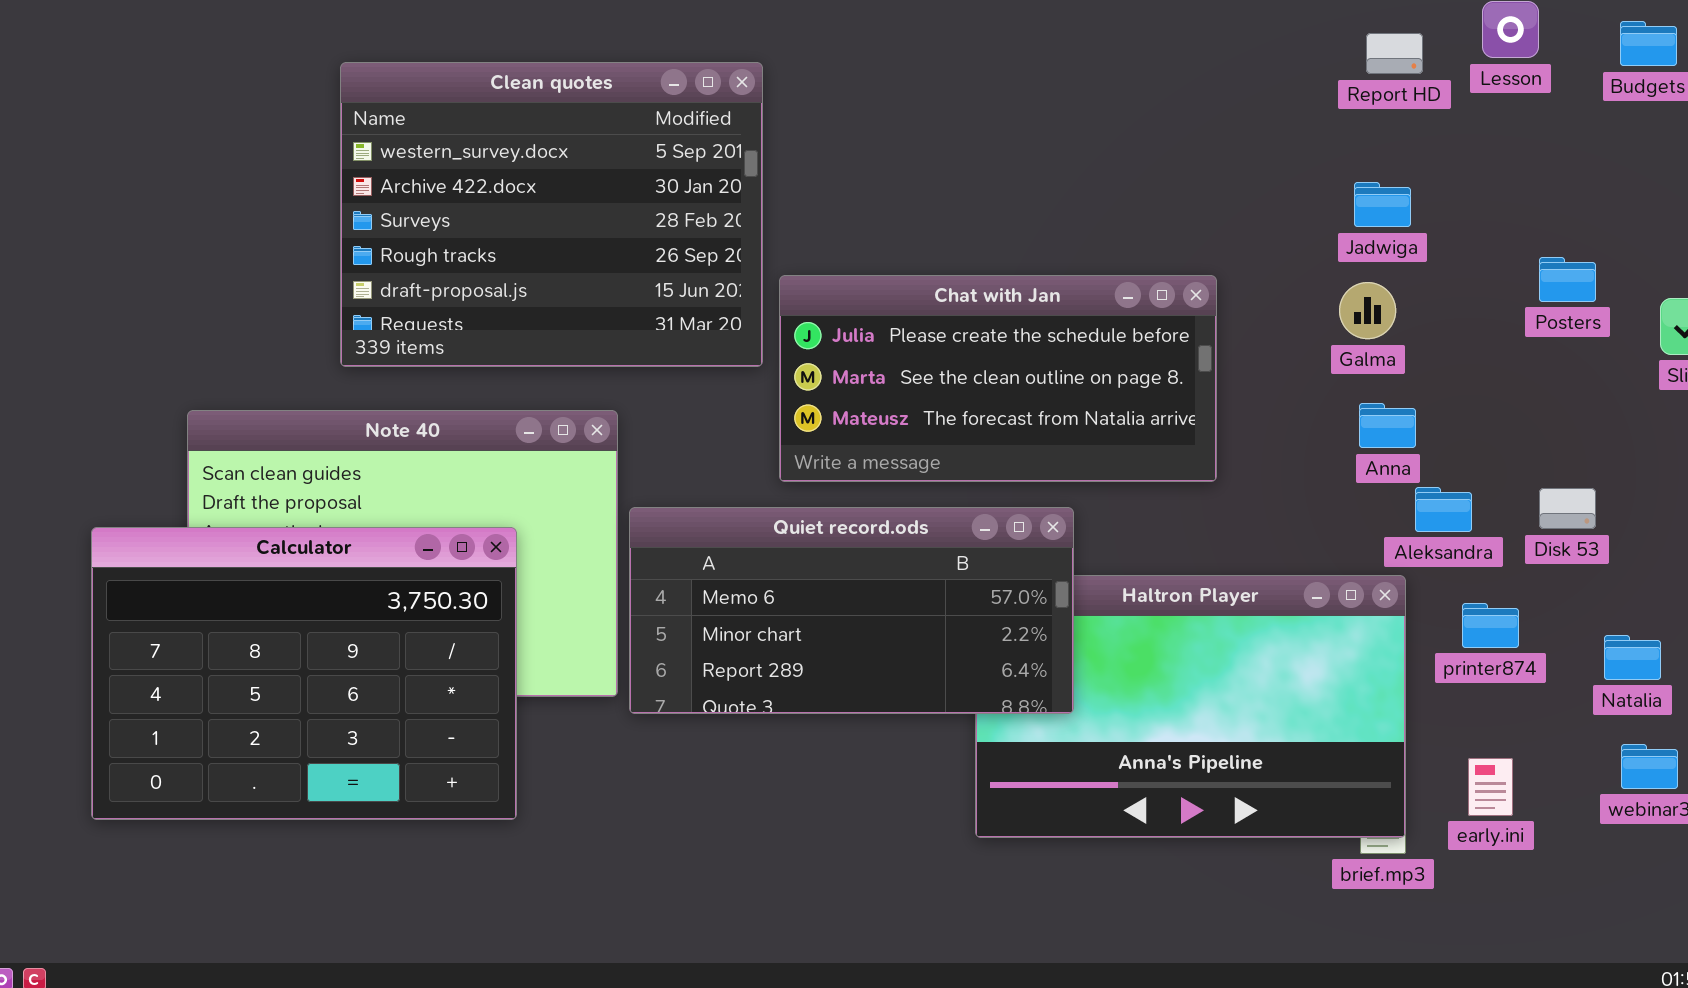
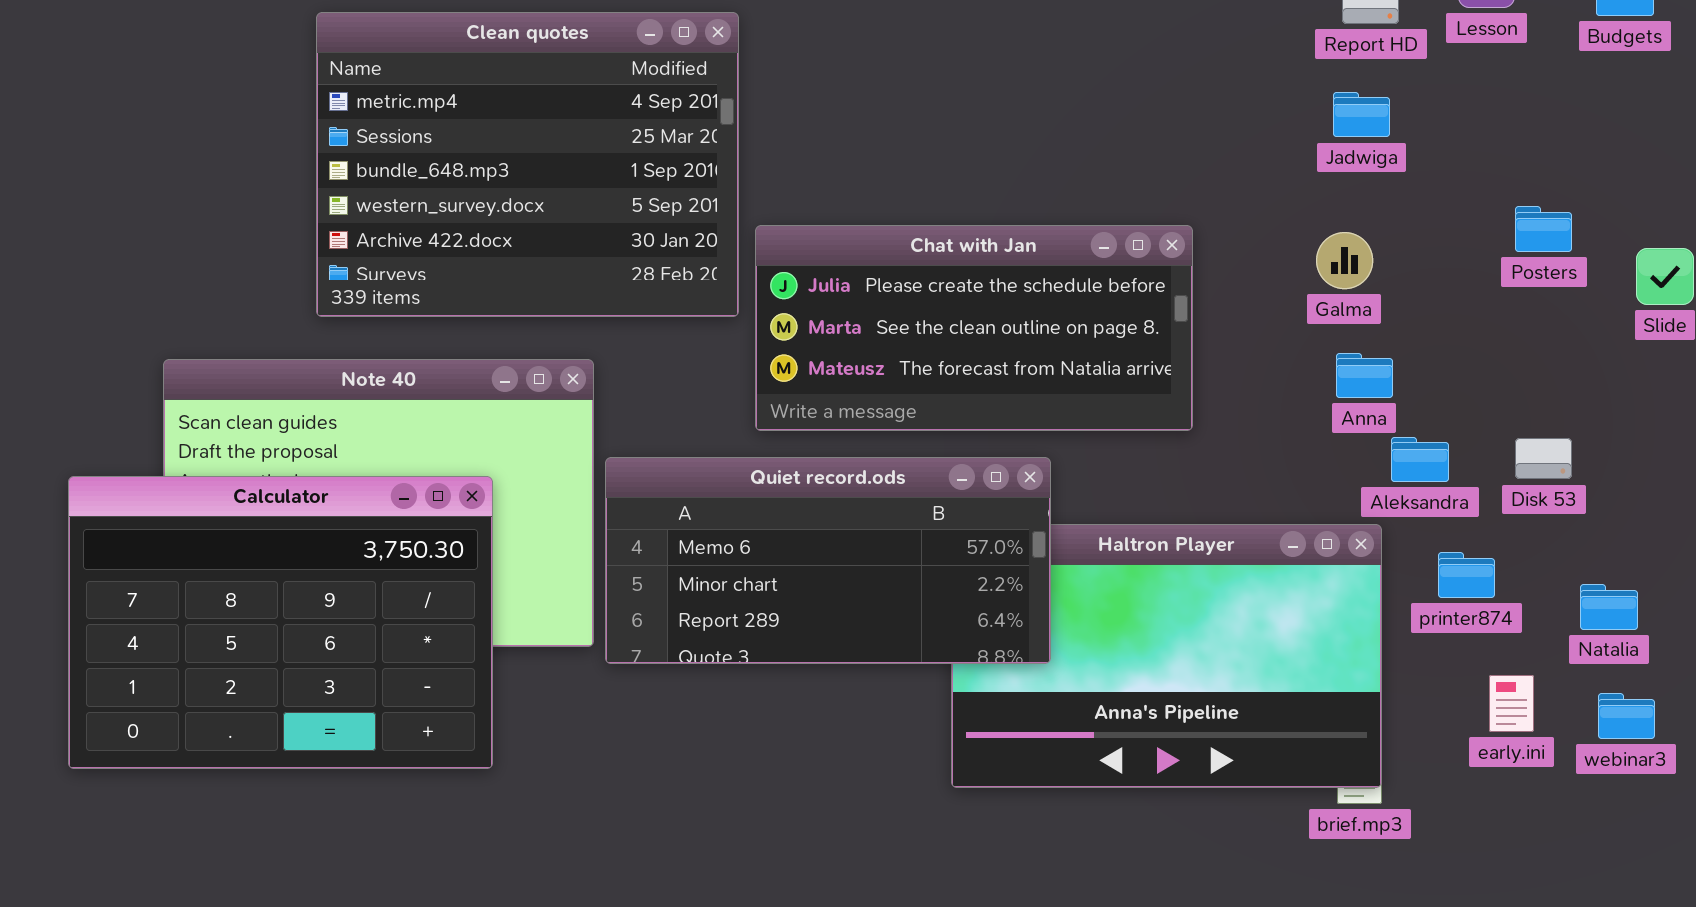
Clean quotes: [340,62,763,367] -> [316,12,739,317], scrolled up 3 rows
Jadwiga: [1354,182,1411,227] -> [1333,92,1390,137], moved
early.ini: [1468,758,1513,816] -> [1489,675,1534,732], moved

